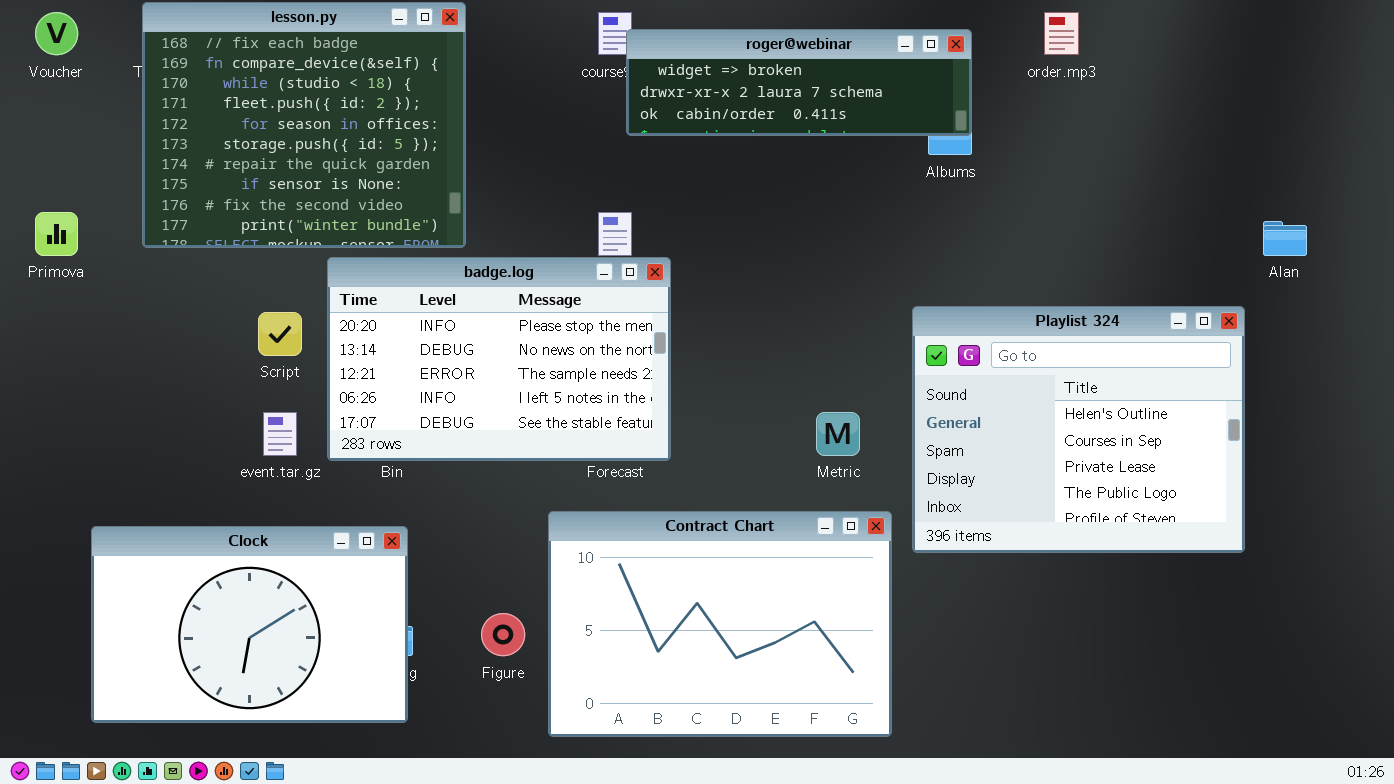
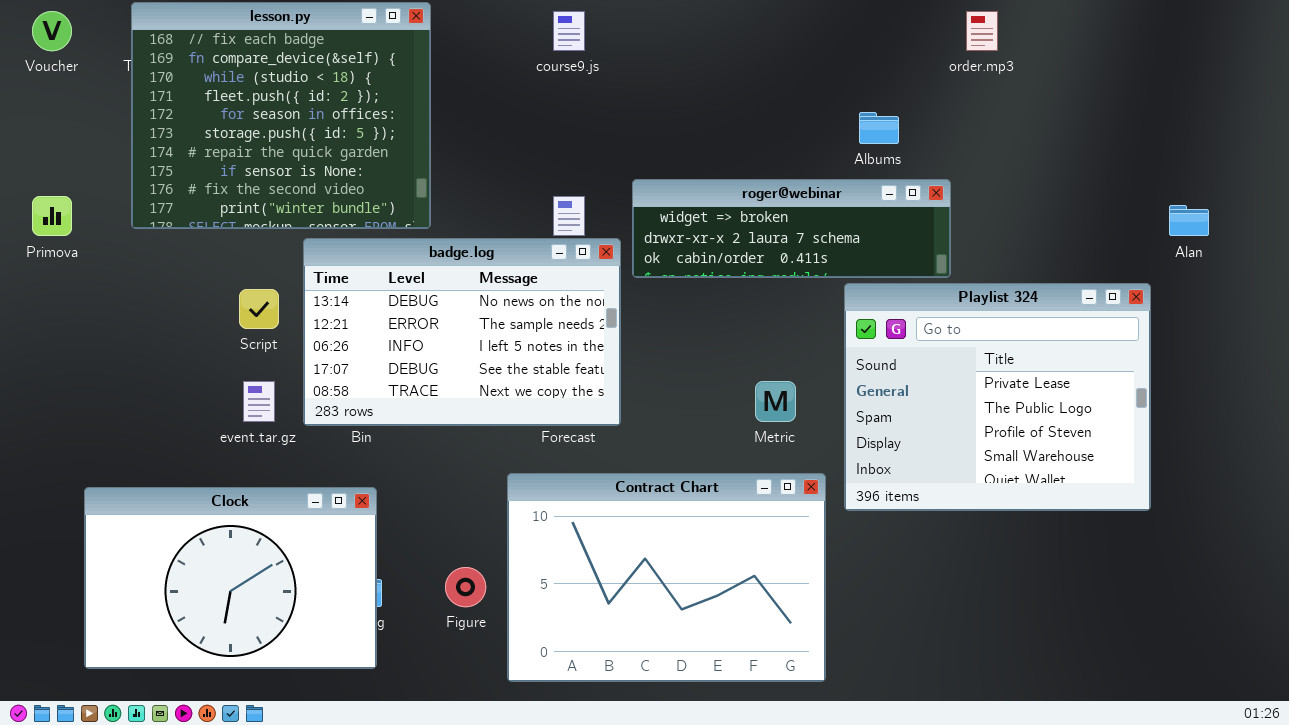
roger@webinar: [626,29,972,136] -> [632,179,951,278], moved
badge.log: [327,257,671,461] -> [303,238,621,426], scrolled down 1 row
Playlist 324: [912,306,1245,553] -> [844,283,1151,511], scrolled down 2 rows

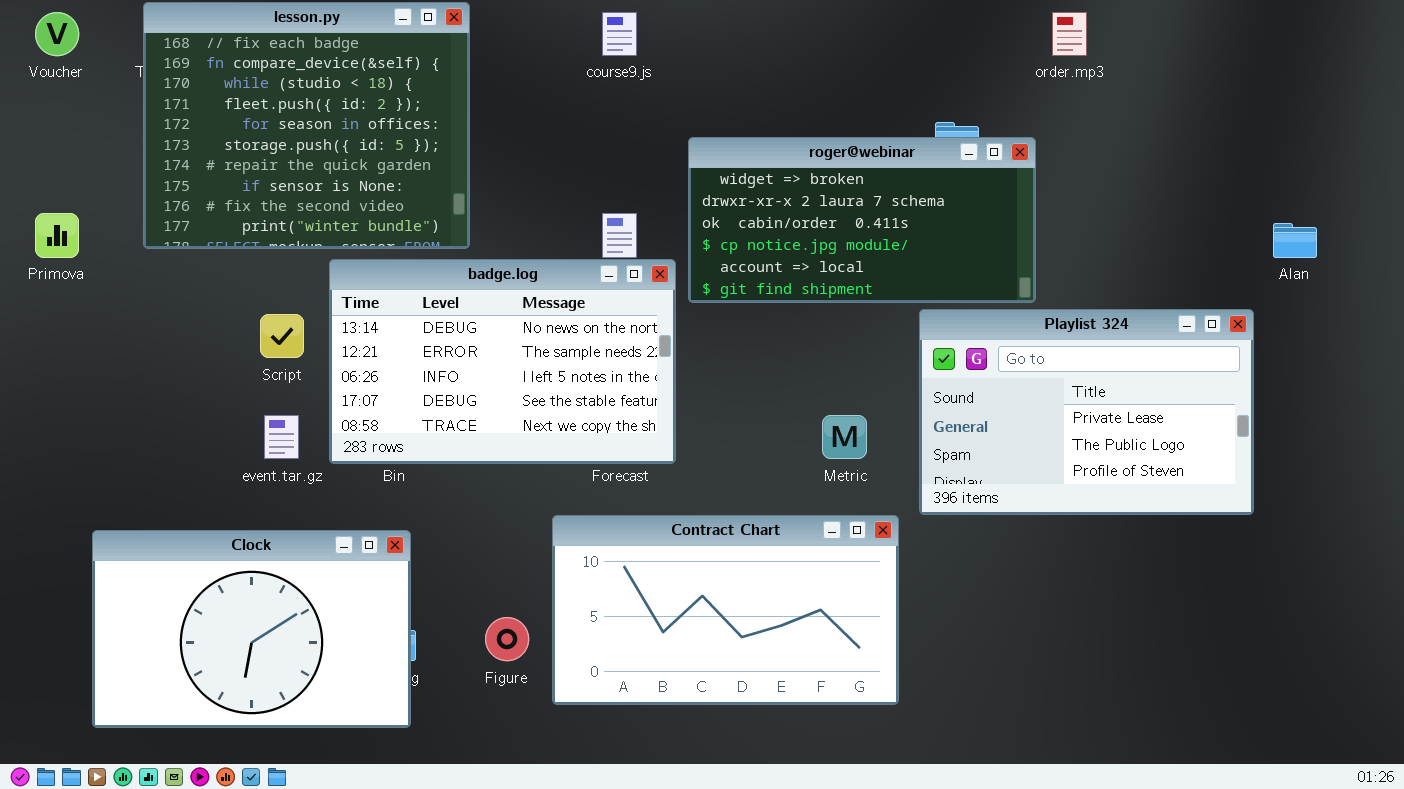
roger@webinar: [632,179,951,278] -> [688,137,1036,303], resized
Playlist 324: [844,283,1151,511] -> [919,309,1254,515], resized
Contract Chart: [507,473,826,682] -> [552,515,899,705], resized

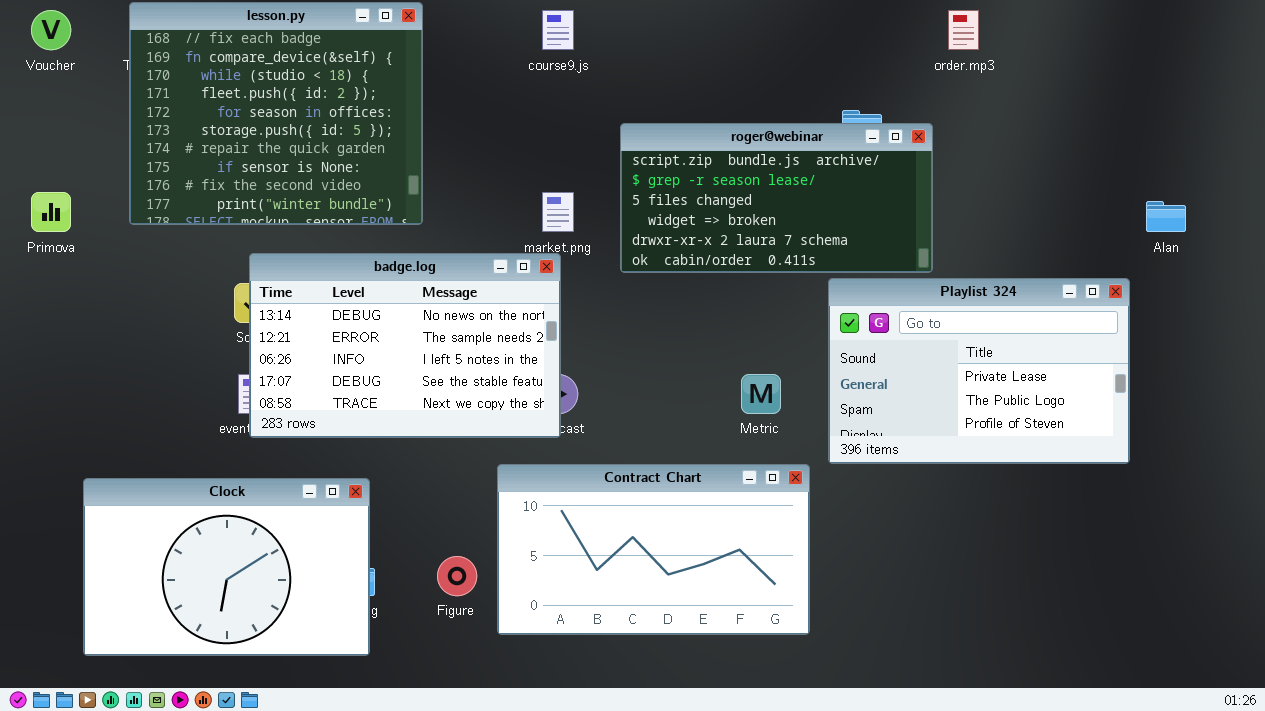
roger@webinar: [688,137,1036,303] -> [620,123,933,273], scrolled up 3 rows
badge.log: [329,259,676,464] -> [249,253,561,438], moved

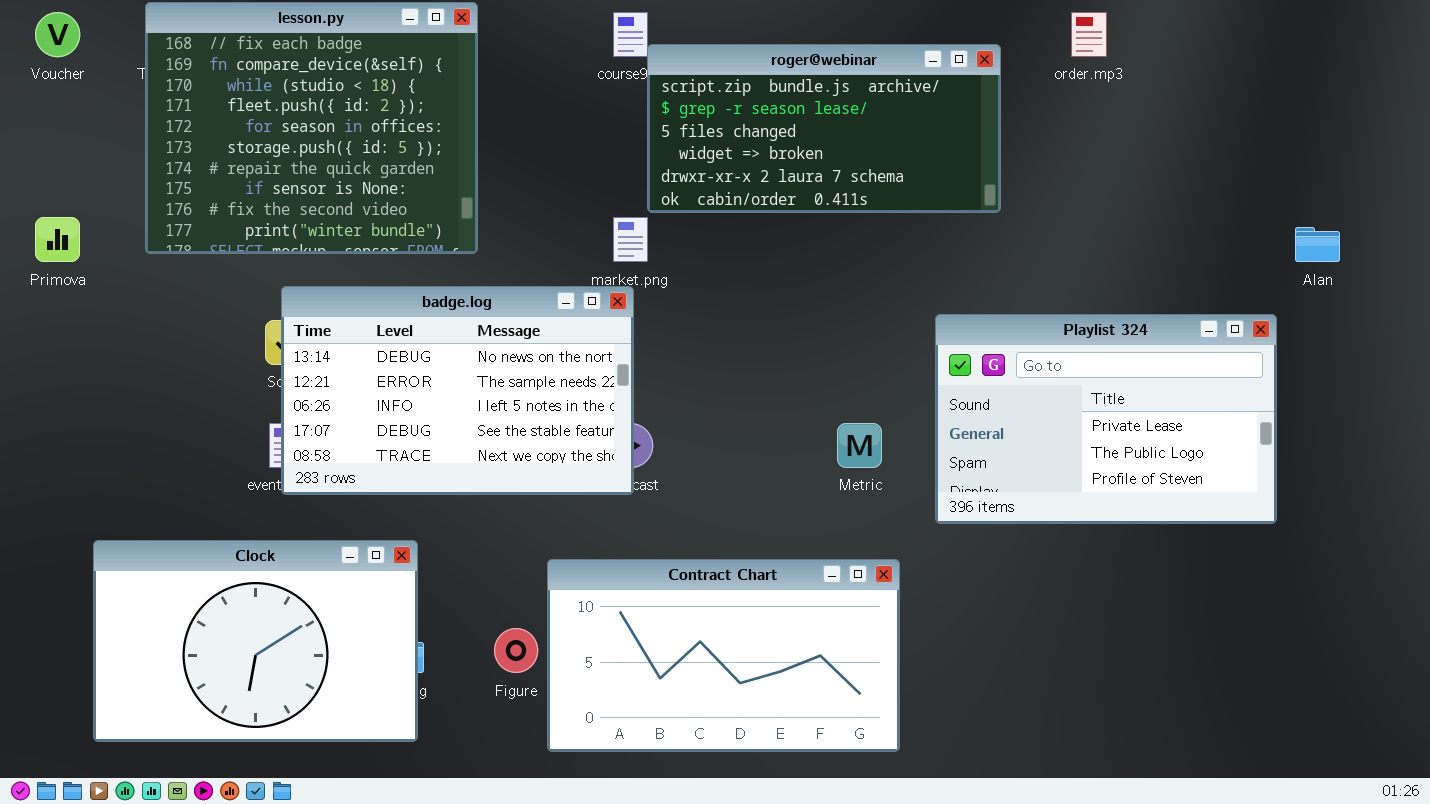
roger@webinar: [620,123,933,273] -> [647,44,1001,213], moved
Contract Chart: [497,464,810,635] -> [547,559,900,752], moved

